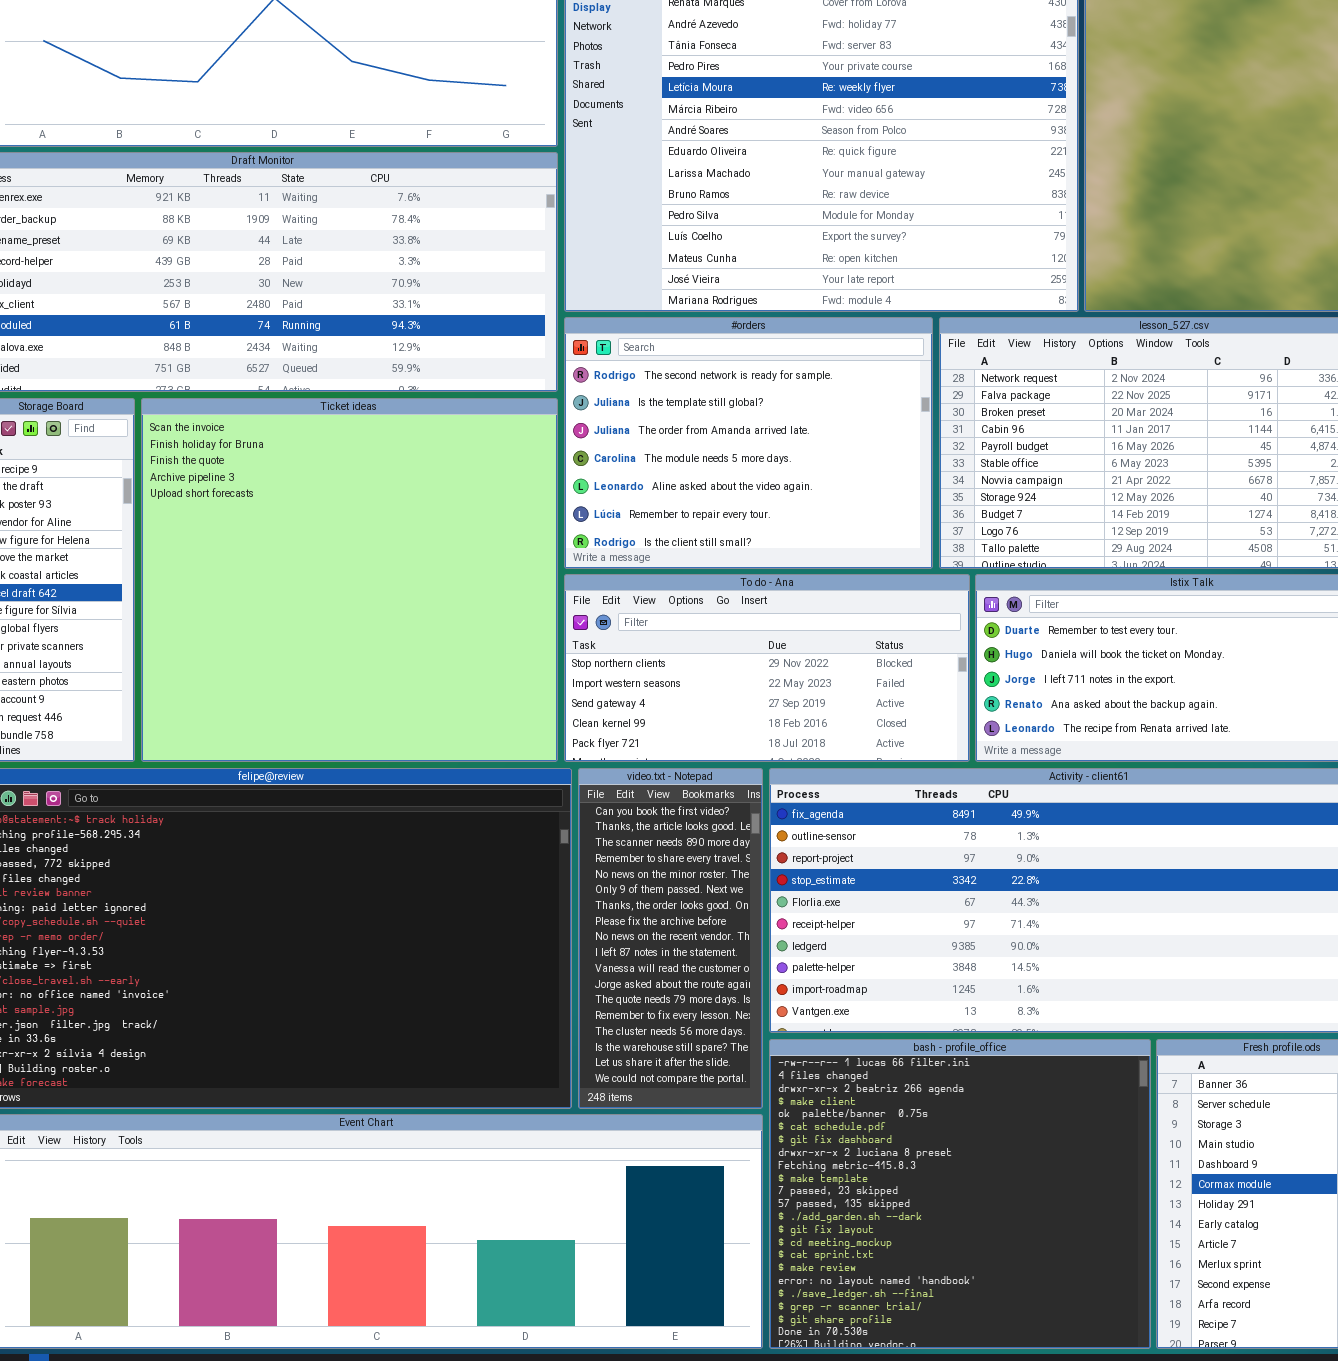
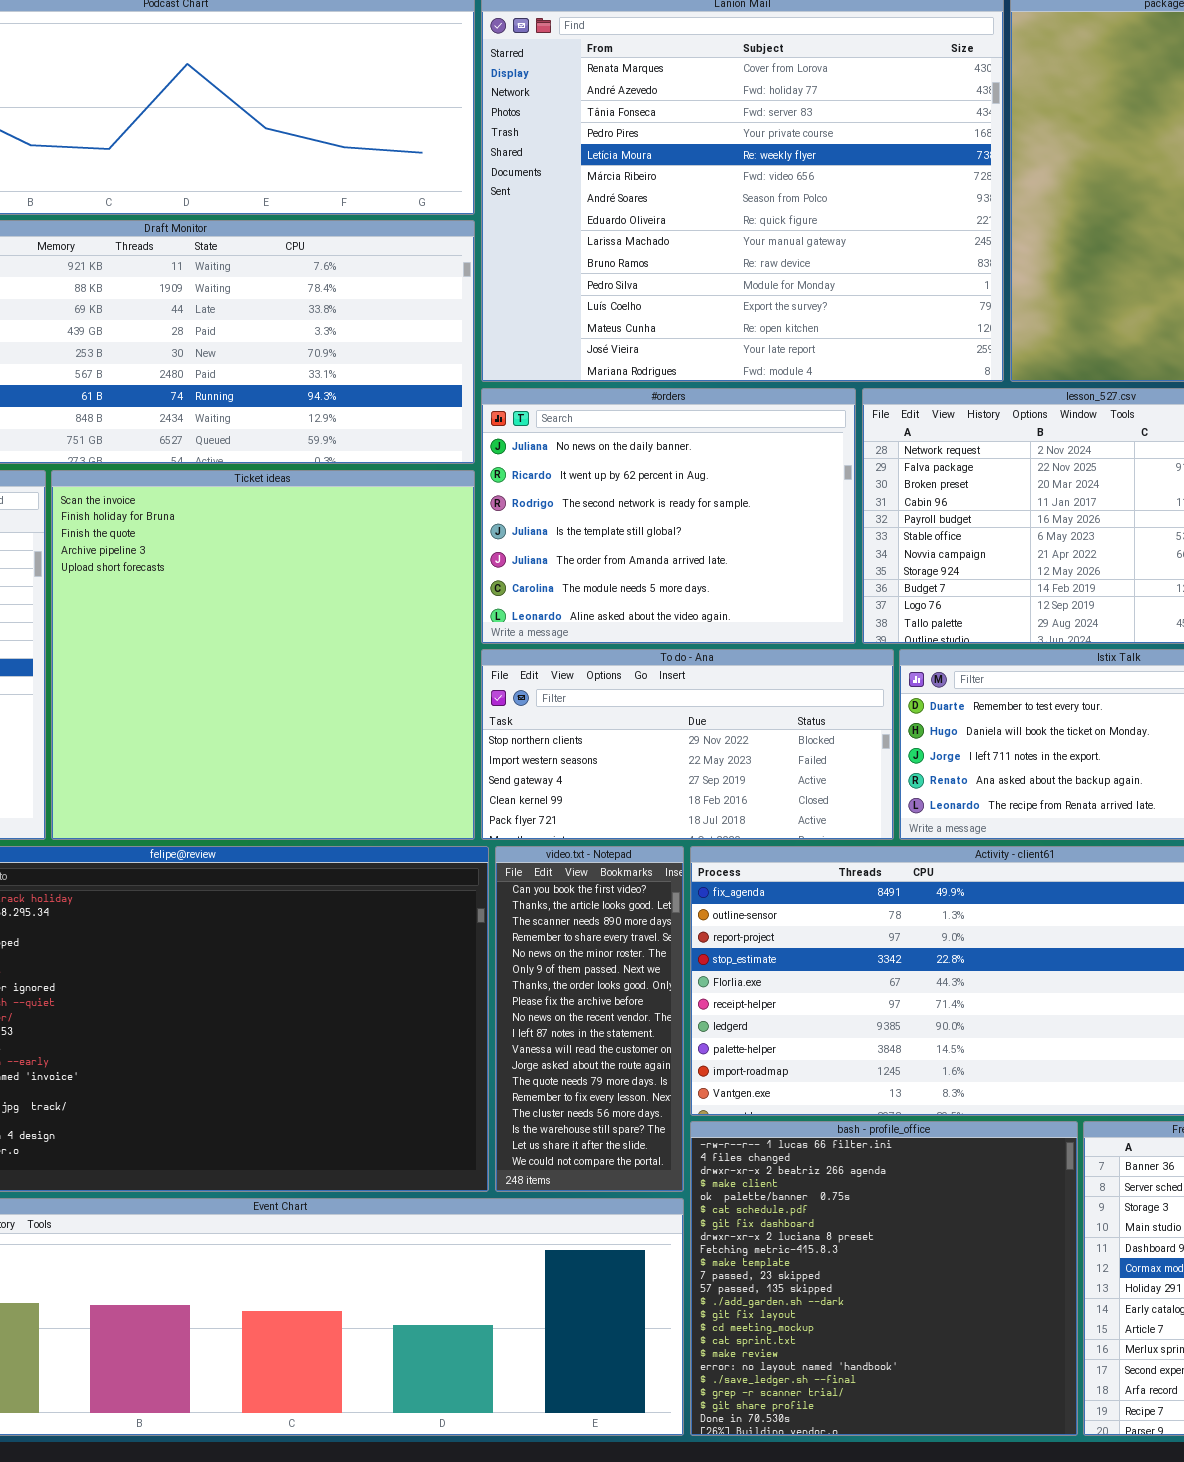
#orders: [564,317,933,569] -> [481,388,856,644], scrolled up 2 rows

